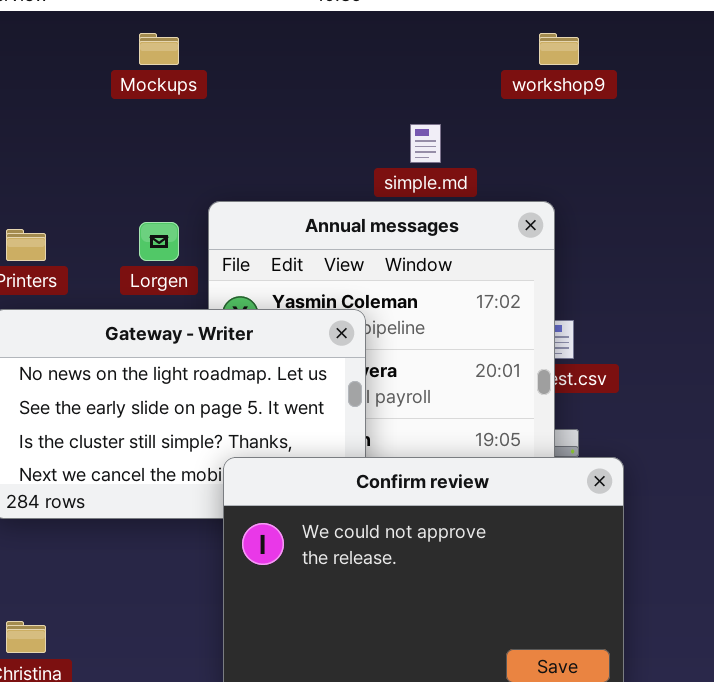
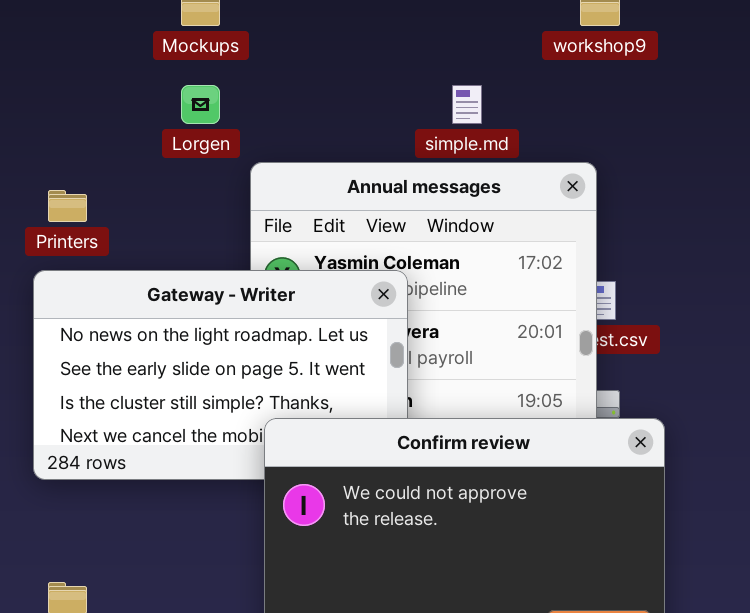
Lorgen: [139,222,179,261] -> [181,85,220,124], moved

